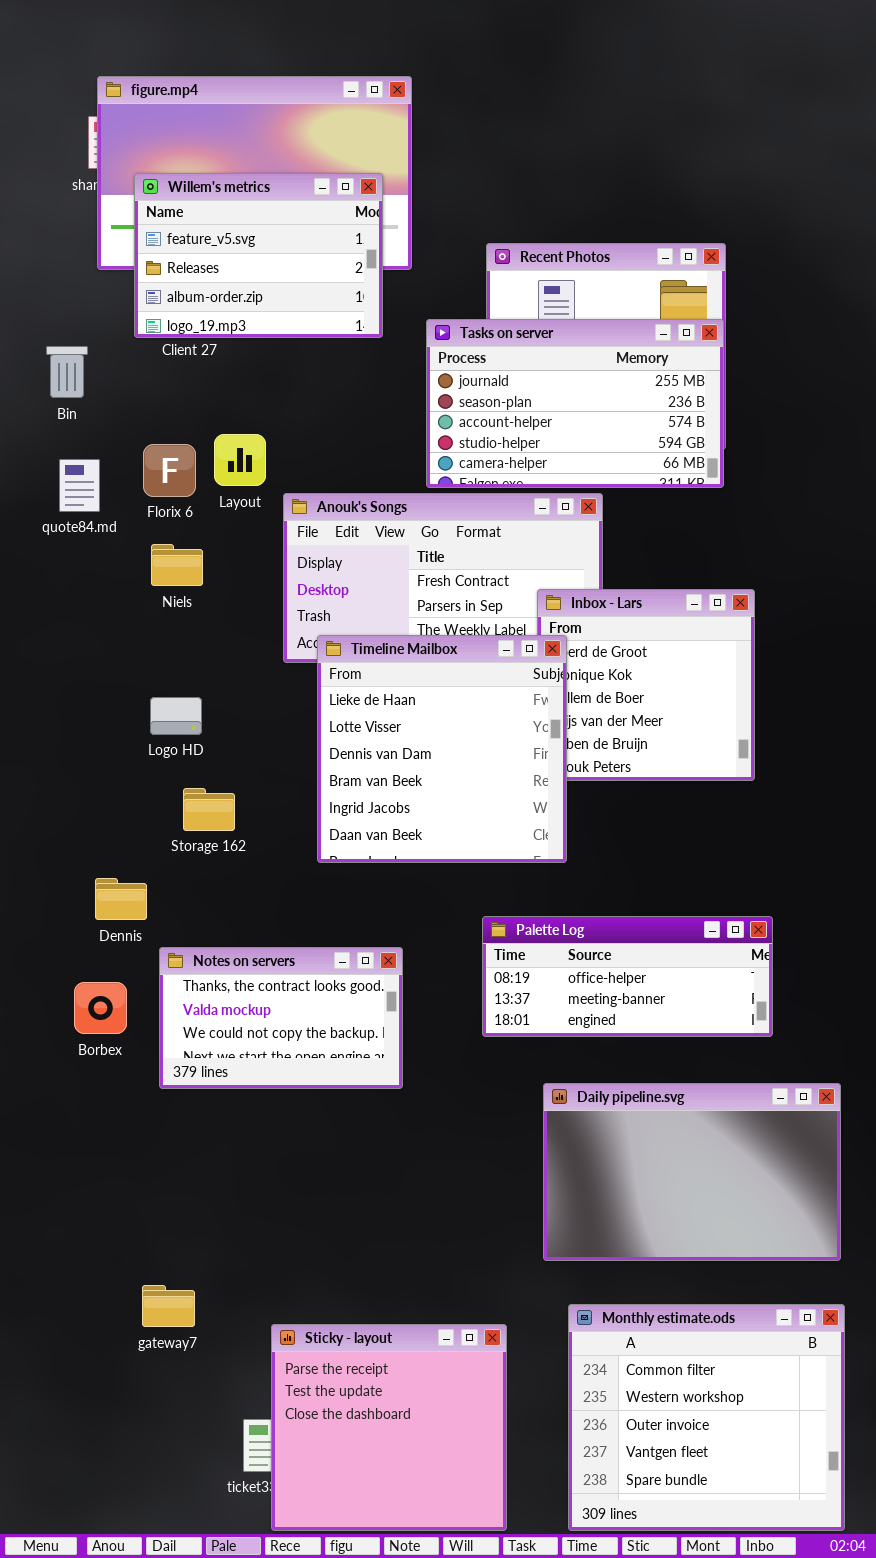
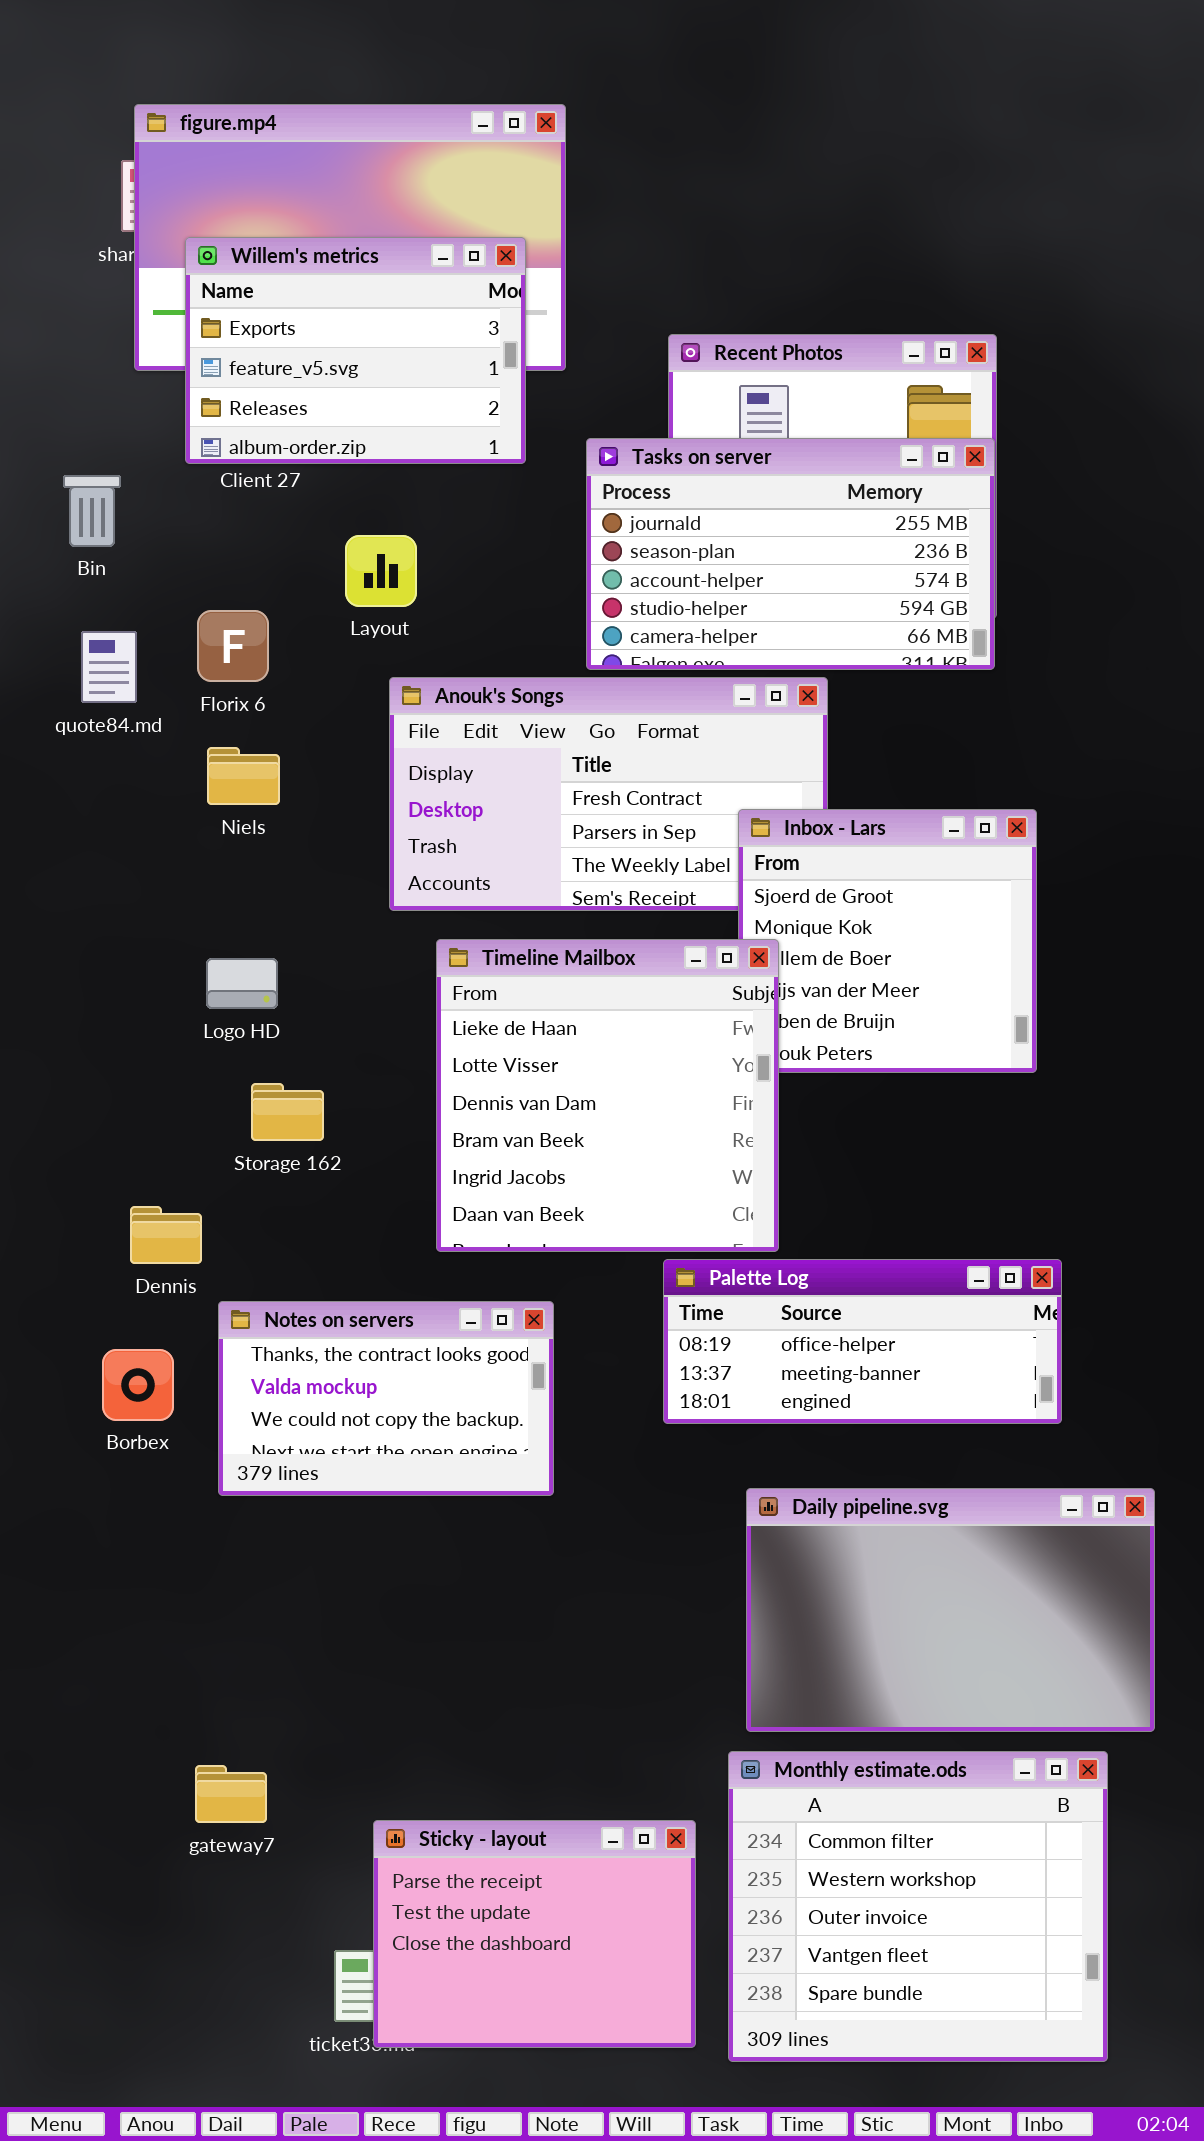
Willem's metrics: [134,173,383,338] -> [185,237,526,464], scrolled up 1 row
Layout: [214,434,266,486] -> [345,535,417,607], moved
Timeline Mailbox: [317,635,567,863] -> [436,939,779,1252], moved
Monthly estimate.ods: [568,1304,845,1531] -> [728,1751,1108,2062], moved
Sticky - layout: [271,1324,507,1531] -> [373,1820,696,2048], resized

